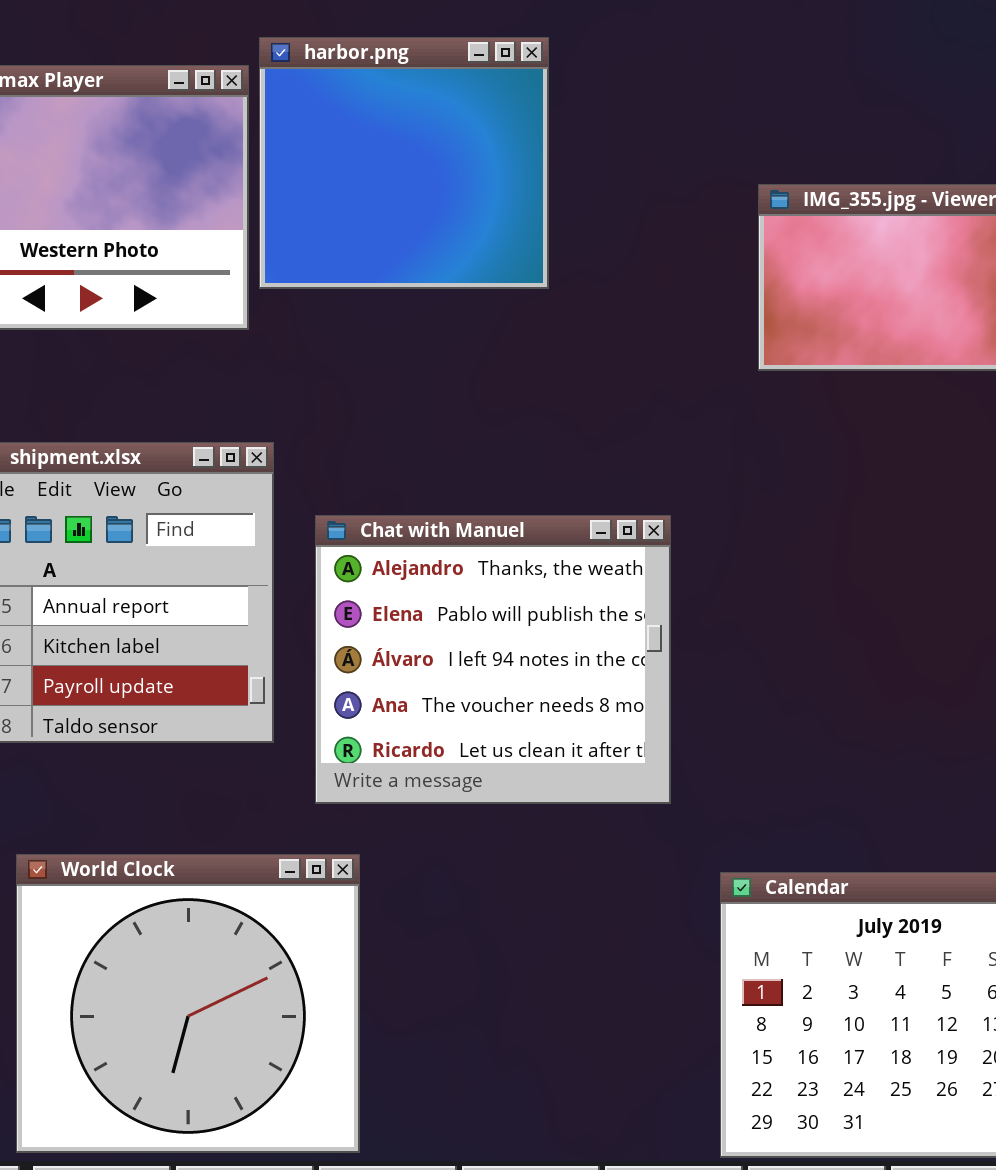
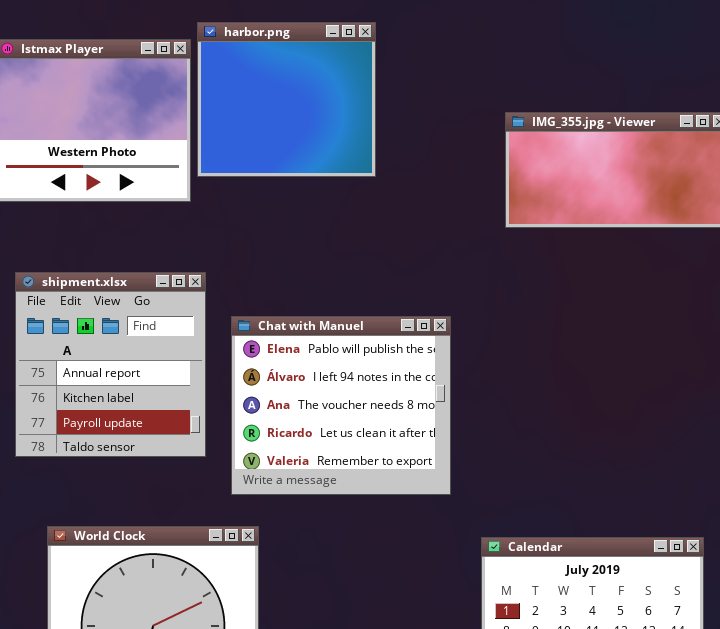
Chat with Manuel: [315,515,671,804] -> [231,316,451,495], scrolled down 1 row

